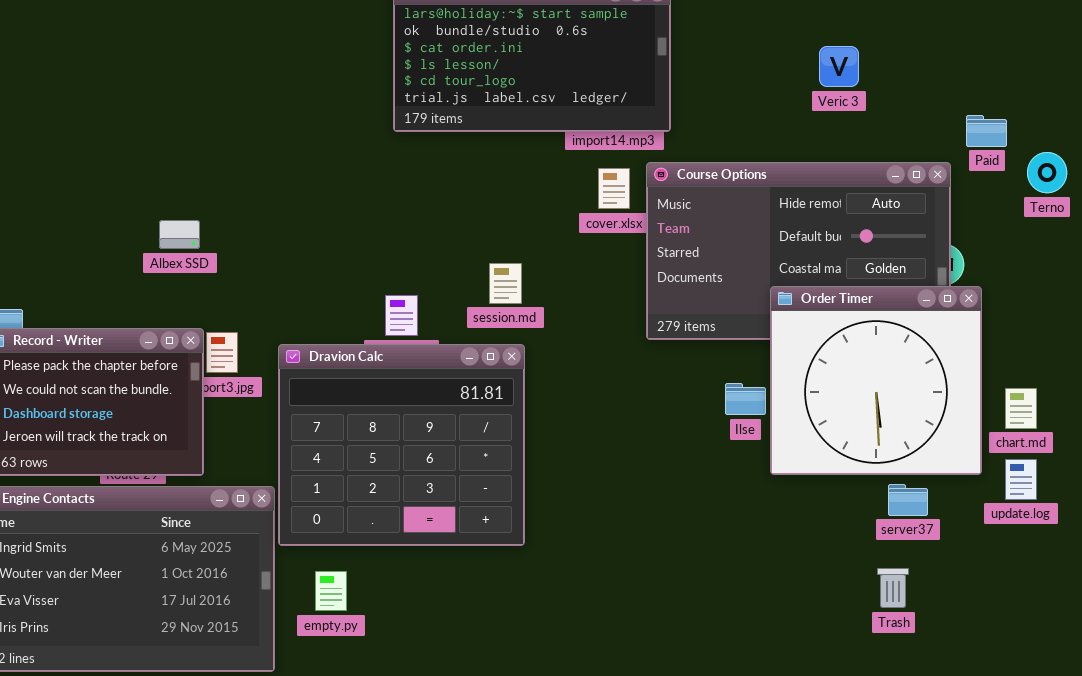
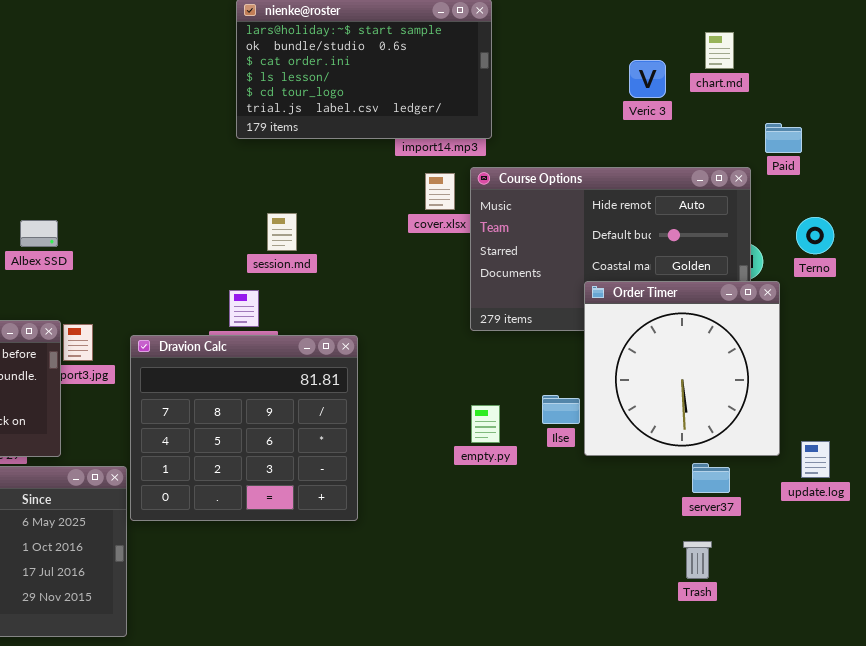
Terno: [1027,152,1067,193] -> [796,217,834,254], moved
session.md: [489,263,522,304] -> [267,213,297,251], moved
Ilse: [725,383,766,415] -> [542,395,580,424], moved
chart.md: [1005,388,1037,429] -> [705,32,734,69], moved
empty.py: [315,571,347,611] -> [471,405,500,443], moved

